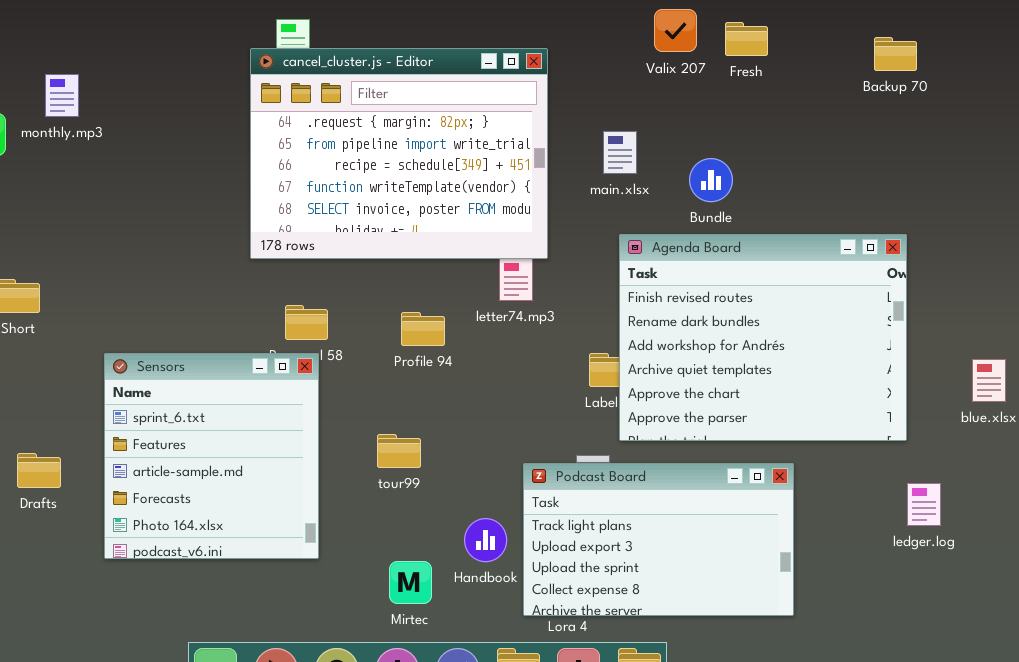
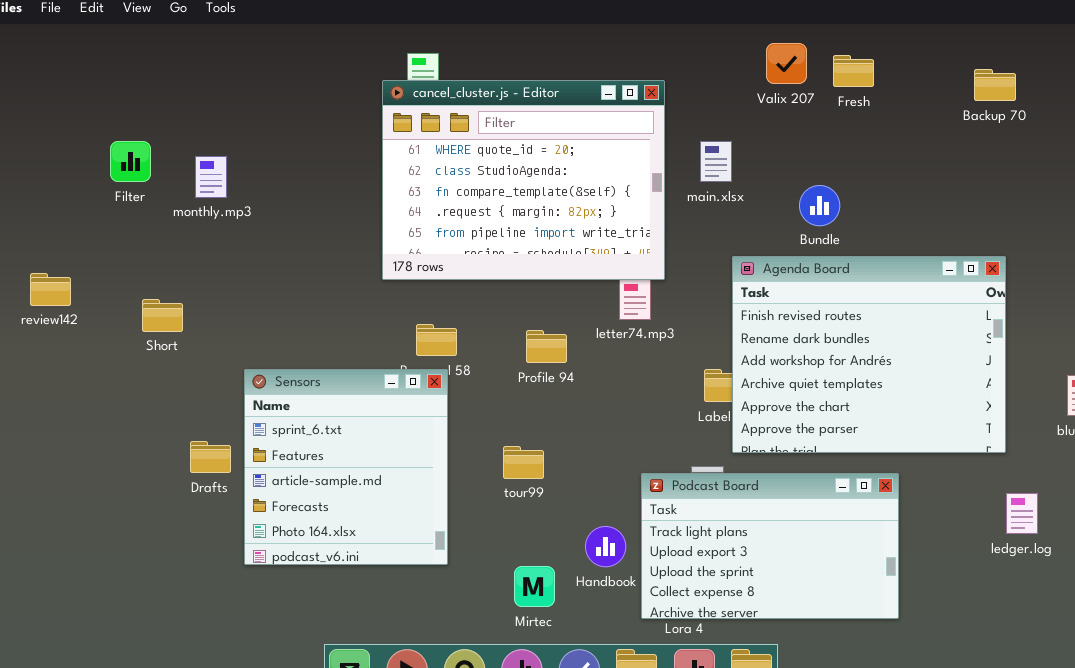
cancel_cluster.js - Editor: [250,48,548,259] -> [382,80,665,280], scrolled up 3 rows
monthly.mp3: [45,74,79,117] -> [195,156,227,198], moved
main.xlsx: [603,131,637,174] -> [700,141,732,182], moved
Drafts: [17,453,61,488] -> [190,441,231,473], moved

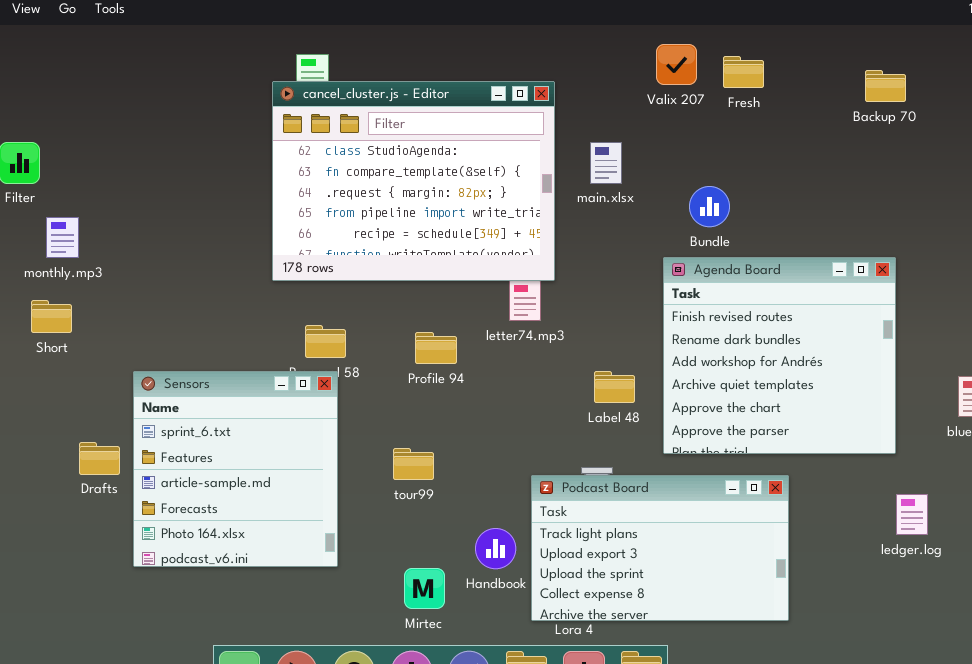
cancel_cluster.js - Editor: [382,80,665,280] -> [272,81,555,281], scrolled down 1 row
monthly.mp3: [195,156,227,198] -> [46,217,79,258], moved
Agenda Board: [732,256,1006,453] -> [663,257,896,454], resized

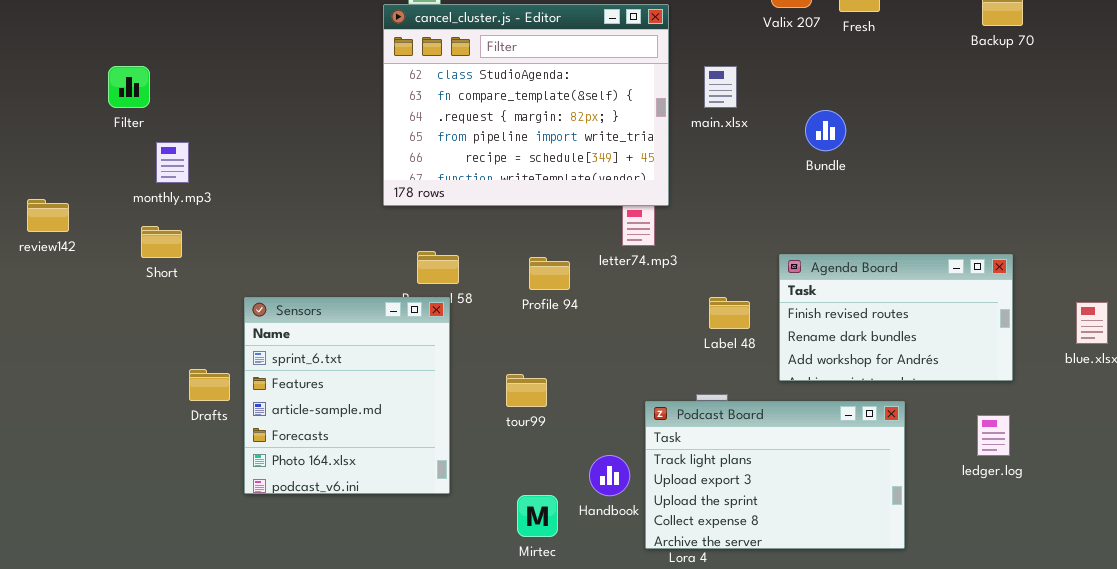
Agenda Board: [663,257,896,454] -> [779,254,1013,381], resized
ledger.log: [896,494,928,535] -> [977,415,1010,456], moved

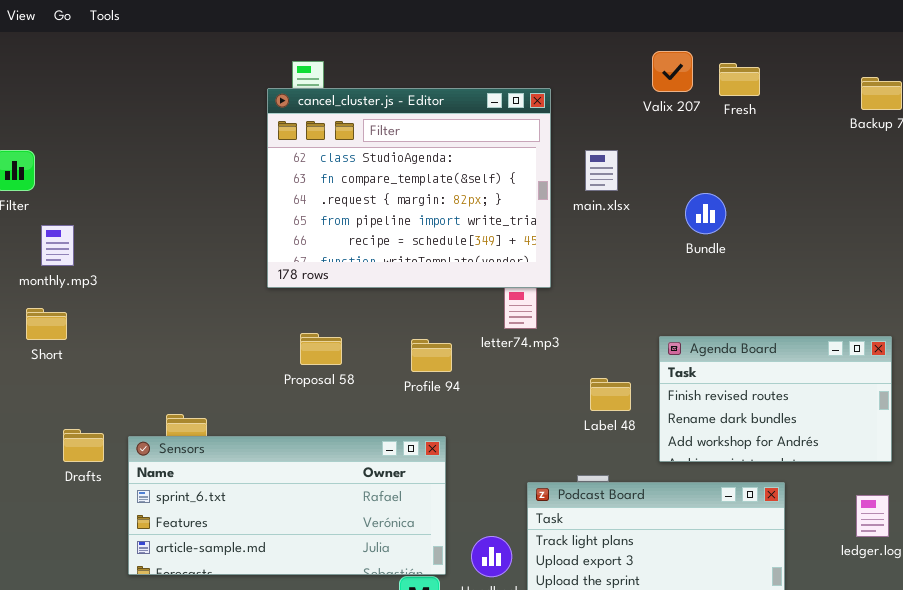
Sensors: [244,297,450,494] -> [128,436,446,575], resized
Drafts: [189,369,230,401] -> [63,429,104,462], moved

